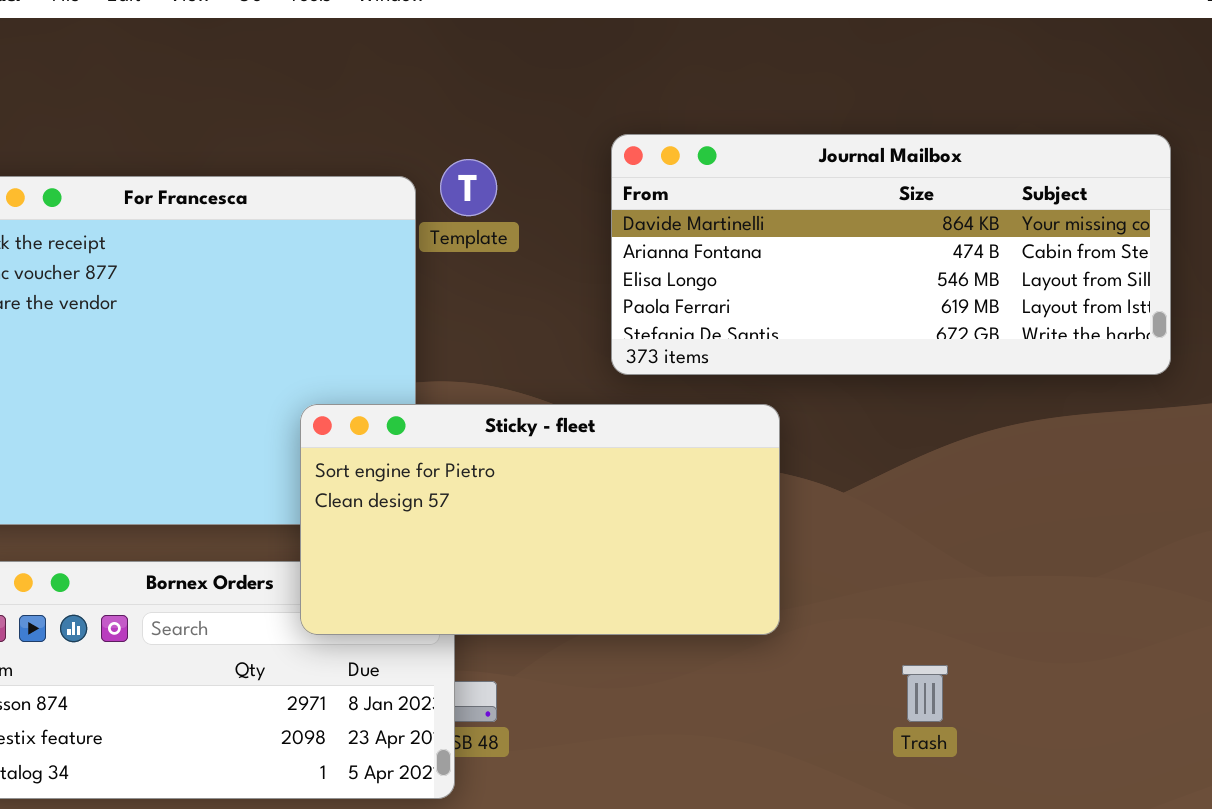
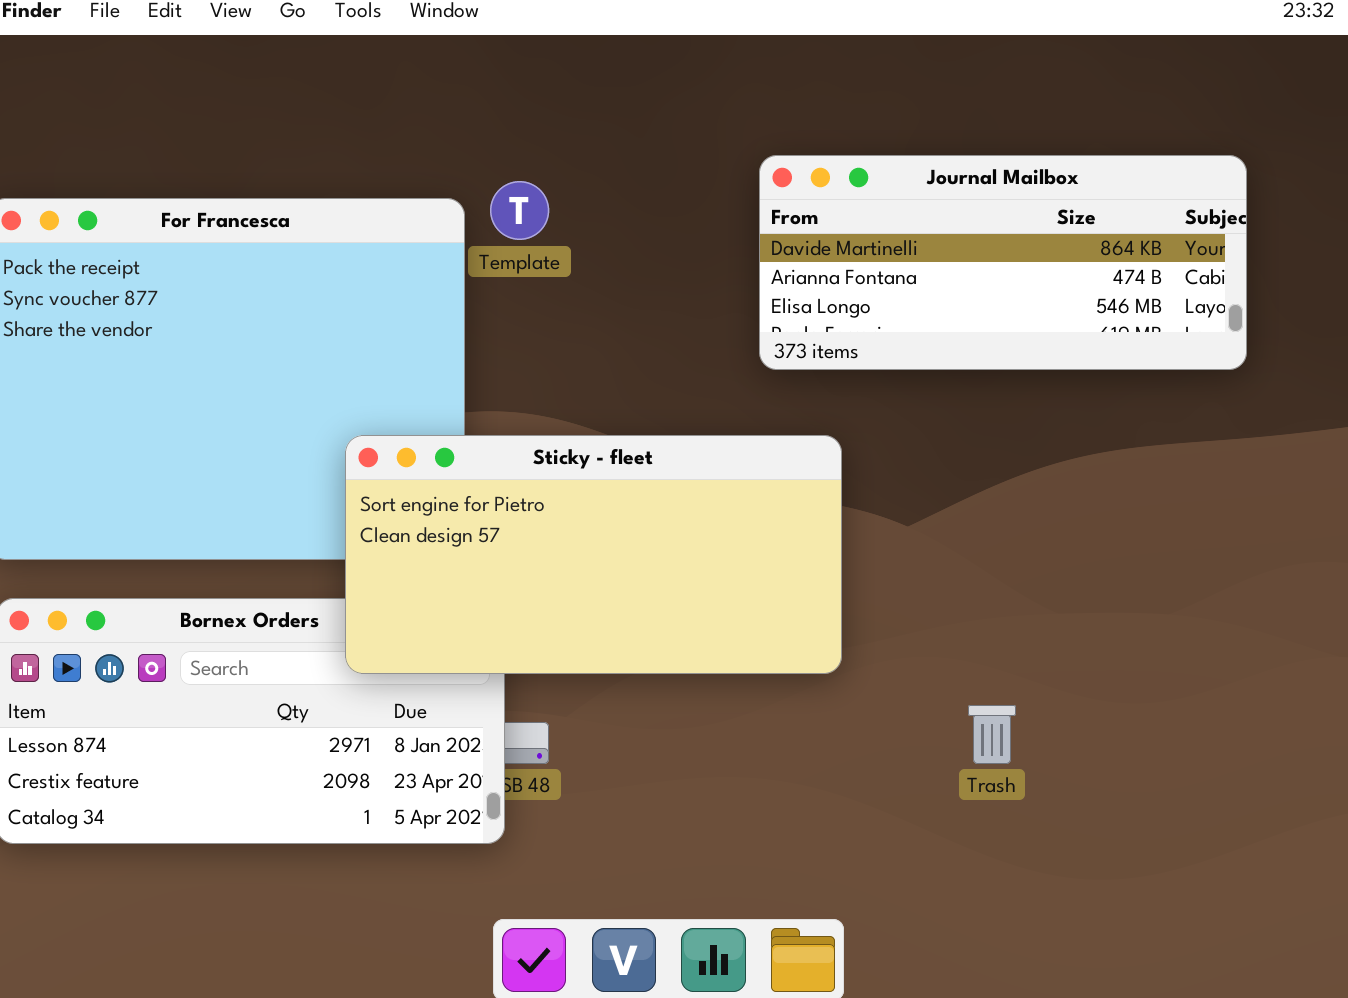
Journal Mailbox: [611,134,1171,375] -> [759,155,1247,370], resized

